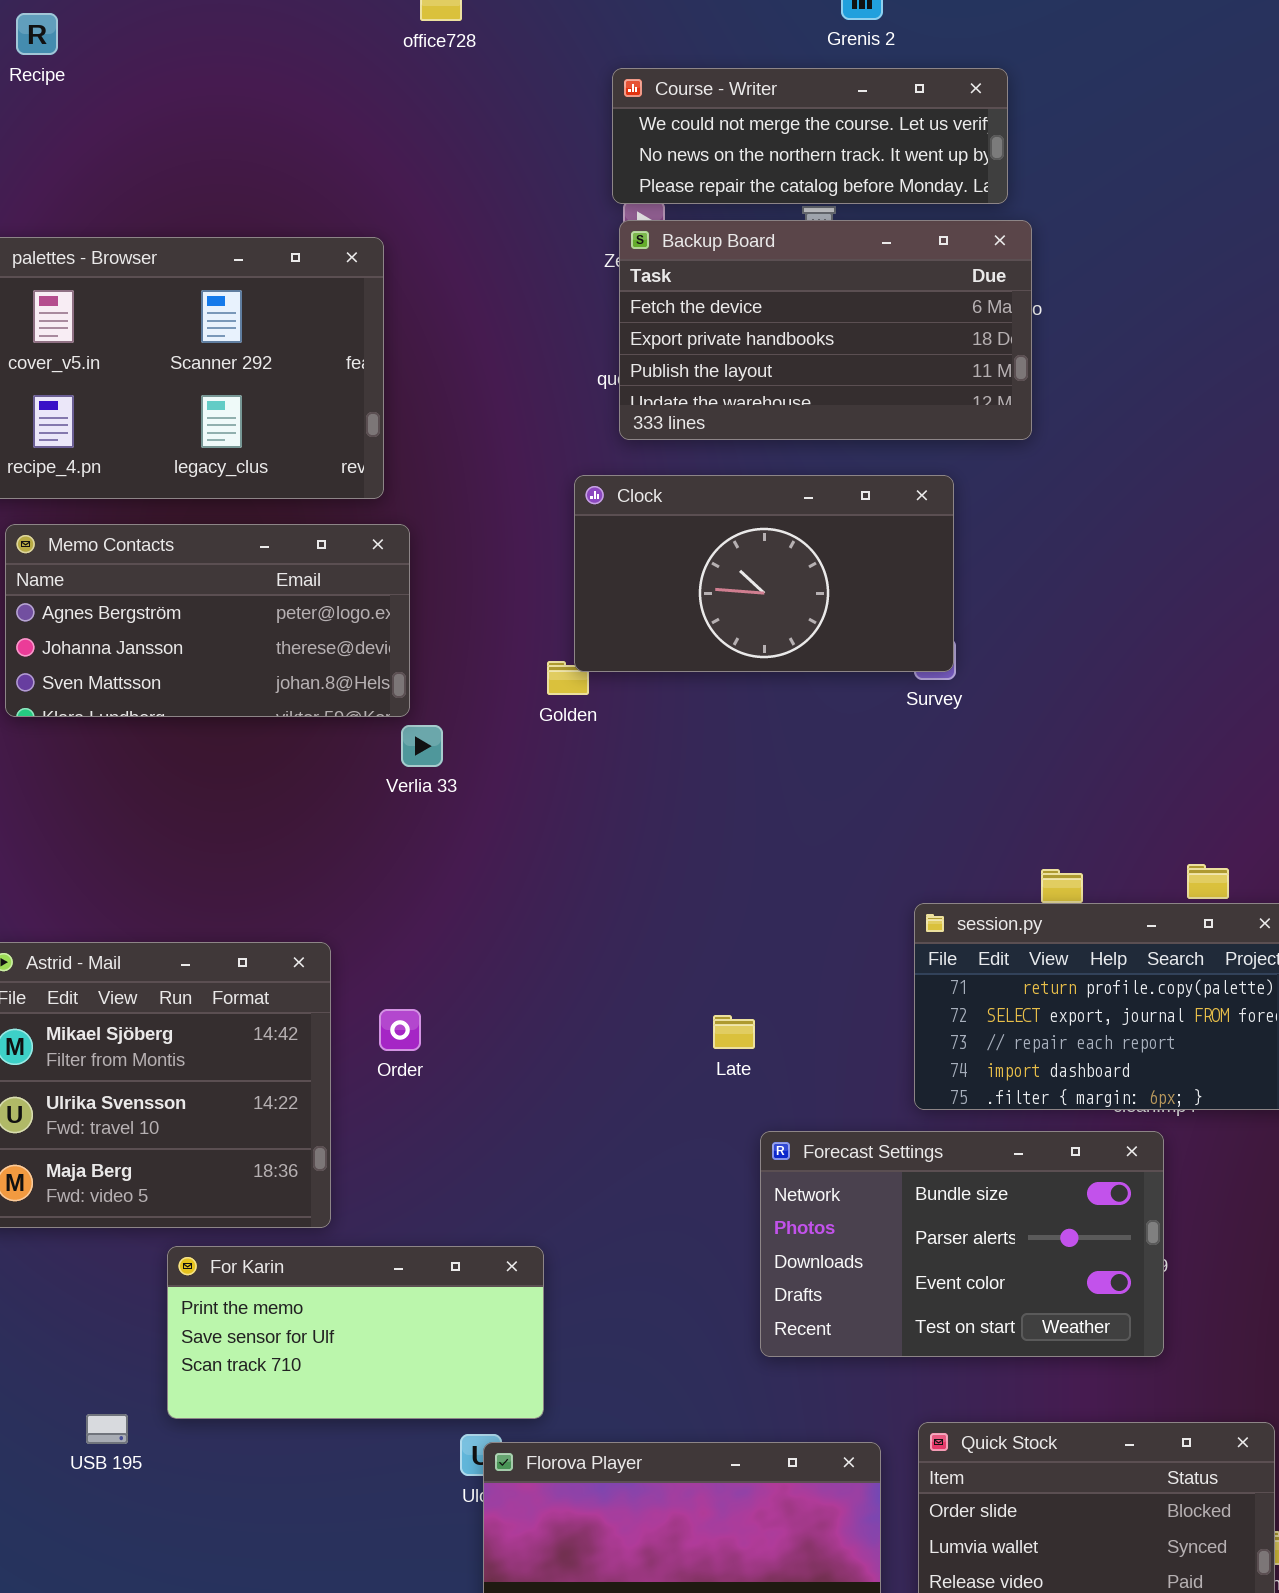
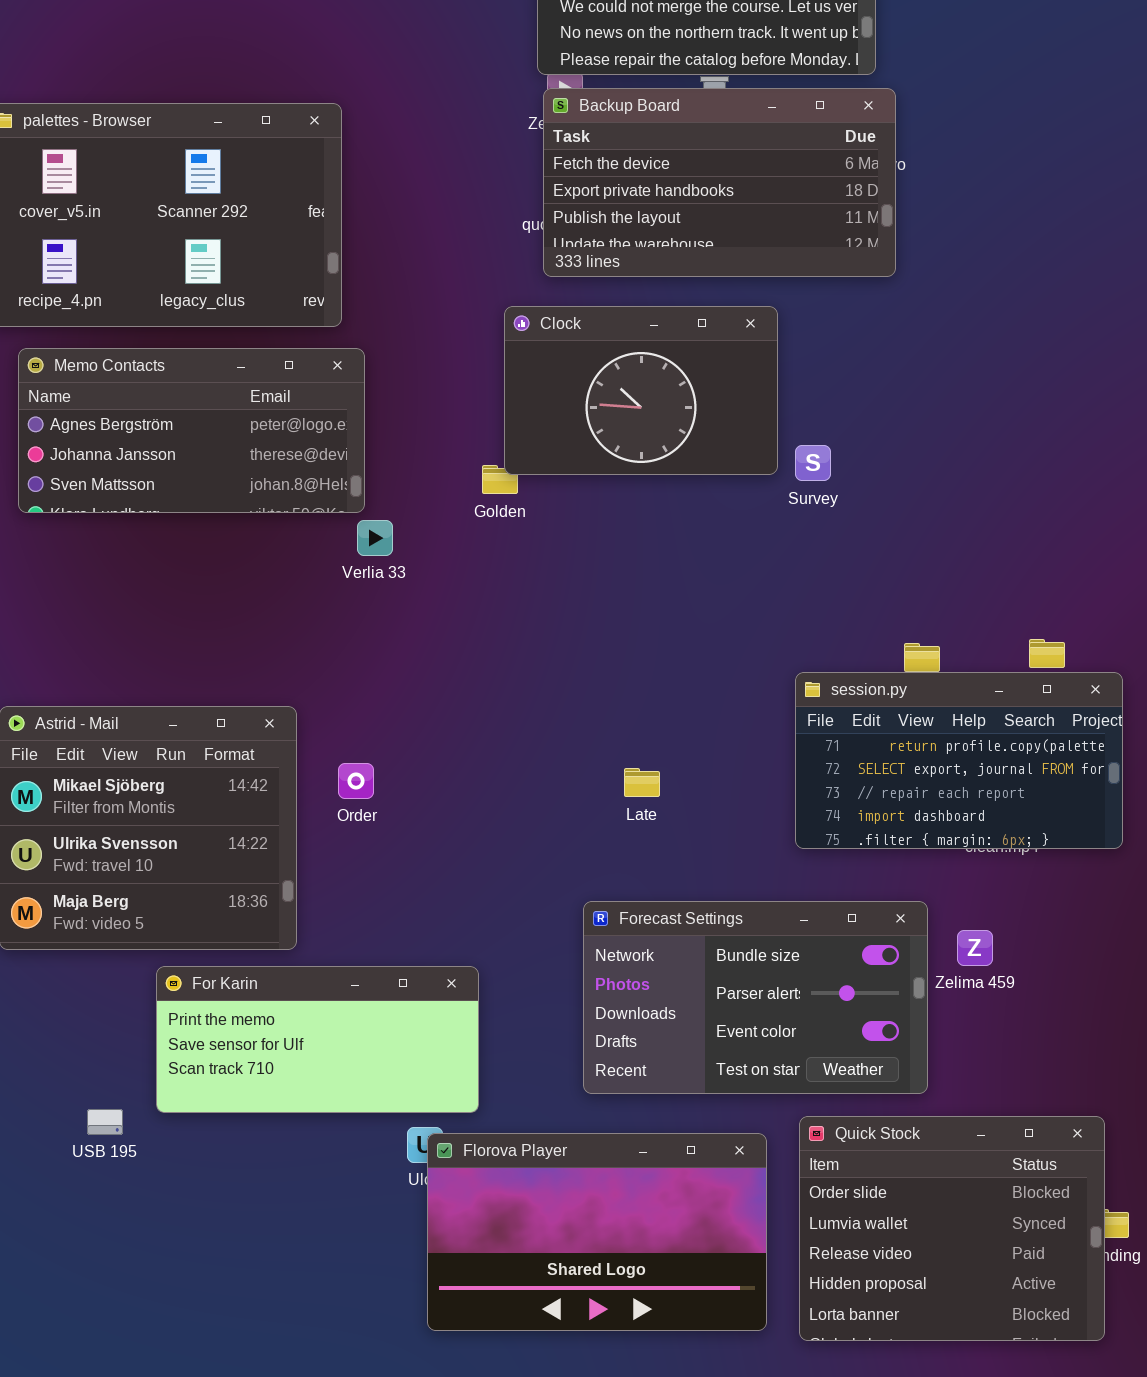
Clock: [574,475,954,672] -> [504,306,778,475], resized
Forecast Settings: [760,1131,1164,1357] -> [583,901,928,1094], moved

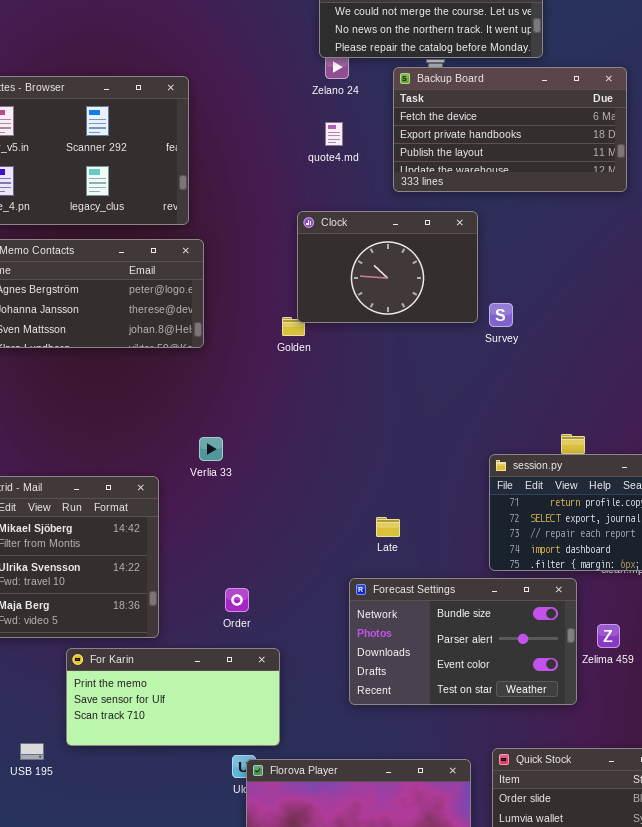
Backup Board: [543,88,896,277] -> [393,67,627,192], moved
Verlia 33: [357,520,393,556] -> [199,437,223,461], moved
Order: [338,763,374,799] -> [225,588,249,612], moved
Forecast Settings: [583,901,928,1094] -> [349,578,577,705], moved

